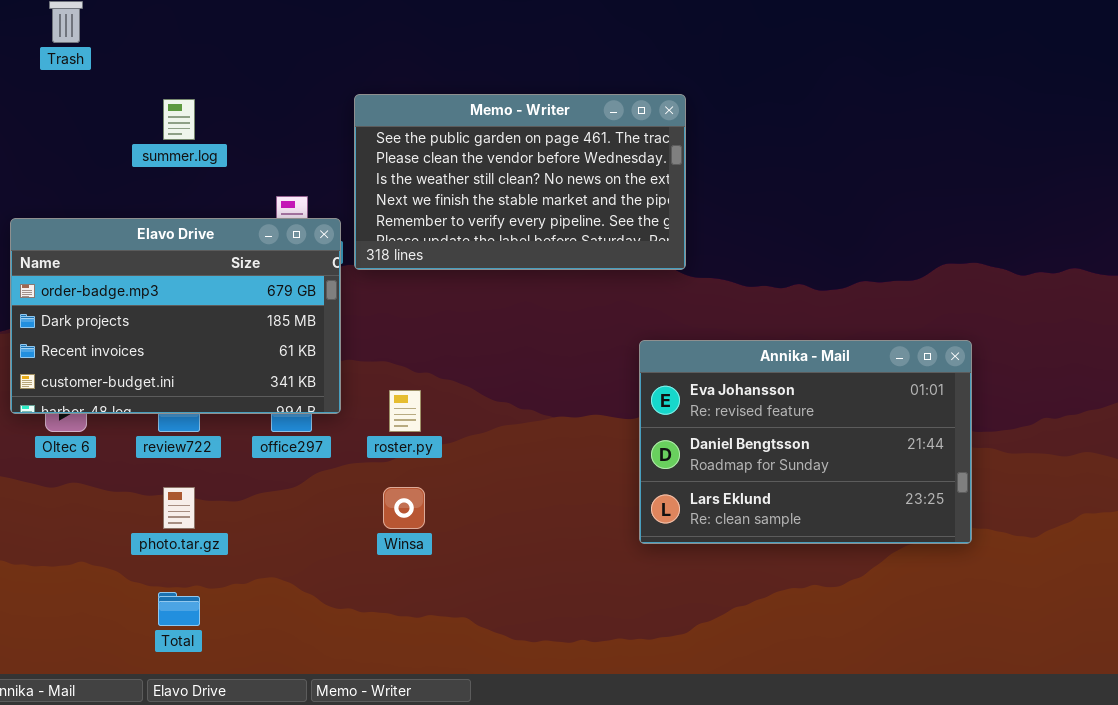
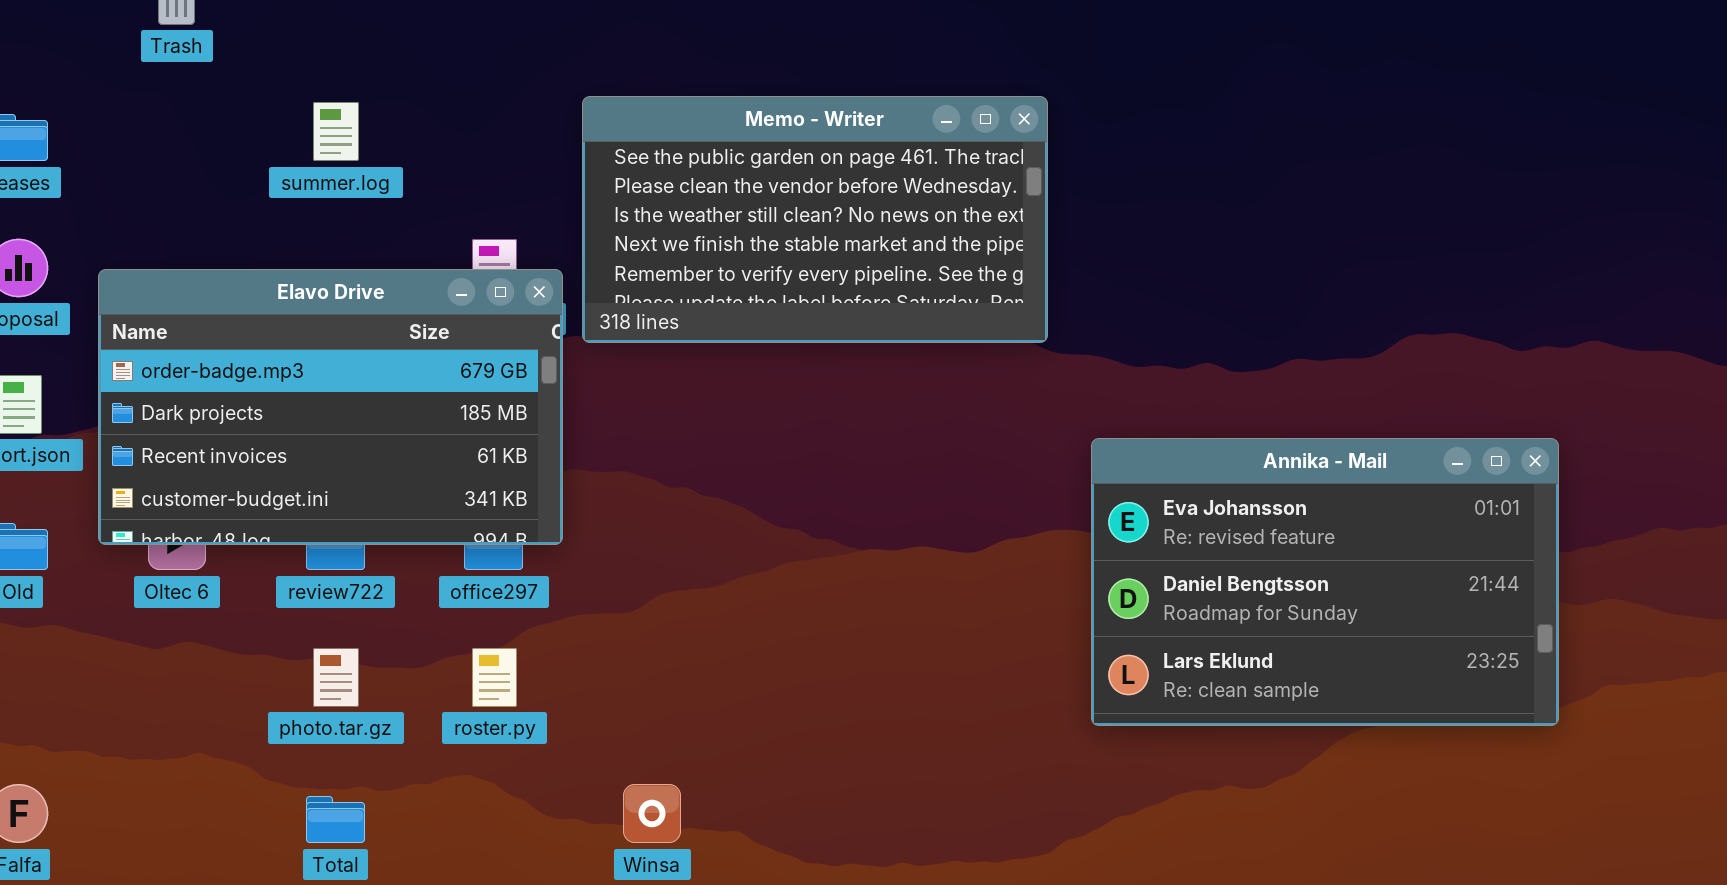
Annika - Mail: [639,340,972,544] -> [1091,438,1559,726], moved
roster.py: [389,390,421,432] -> [472,648,517,707], moved
Winsa: [383,487,425,529] -> [623,784,681,843], moved

